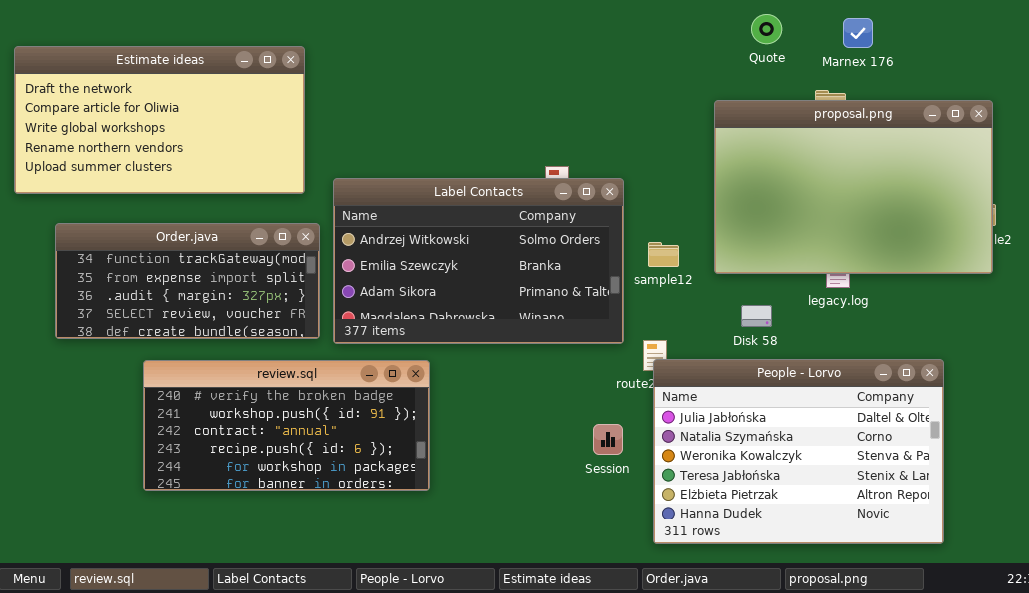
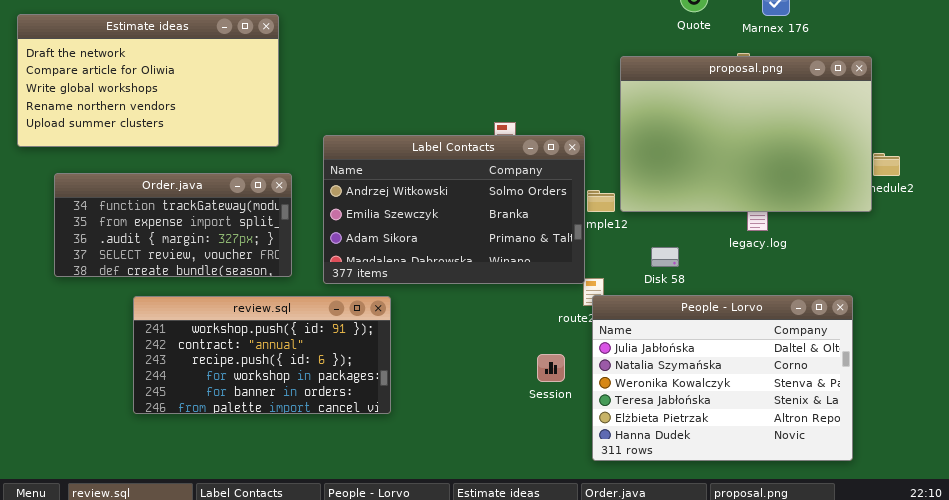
proposal.png: [714,100,993,274] -> [620,56,872,212], moved
Label Contacts: [333,178,624,344] -> [323,135,585,284], moved
Disk 58: [741,305,772,327] -> [651,247,679,267], moved
review.sql: [143,360,430,491] -> [133,296,391,414], scrolled down 1 row

